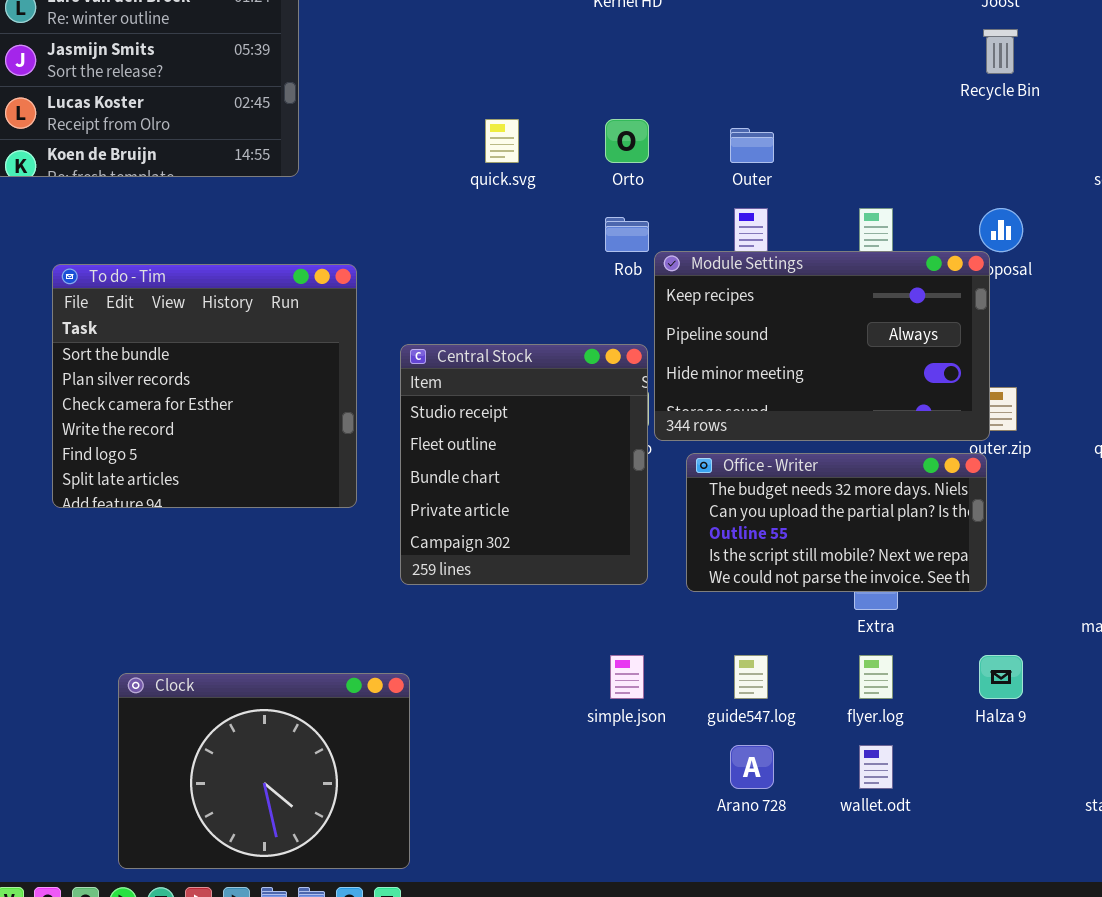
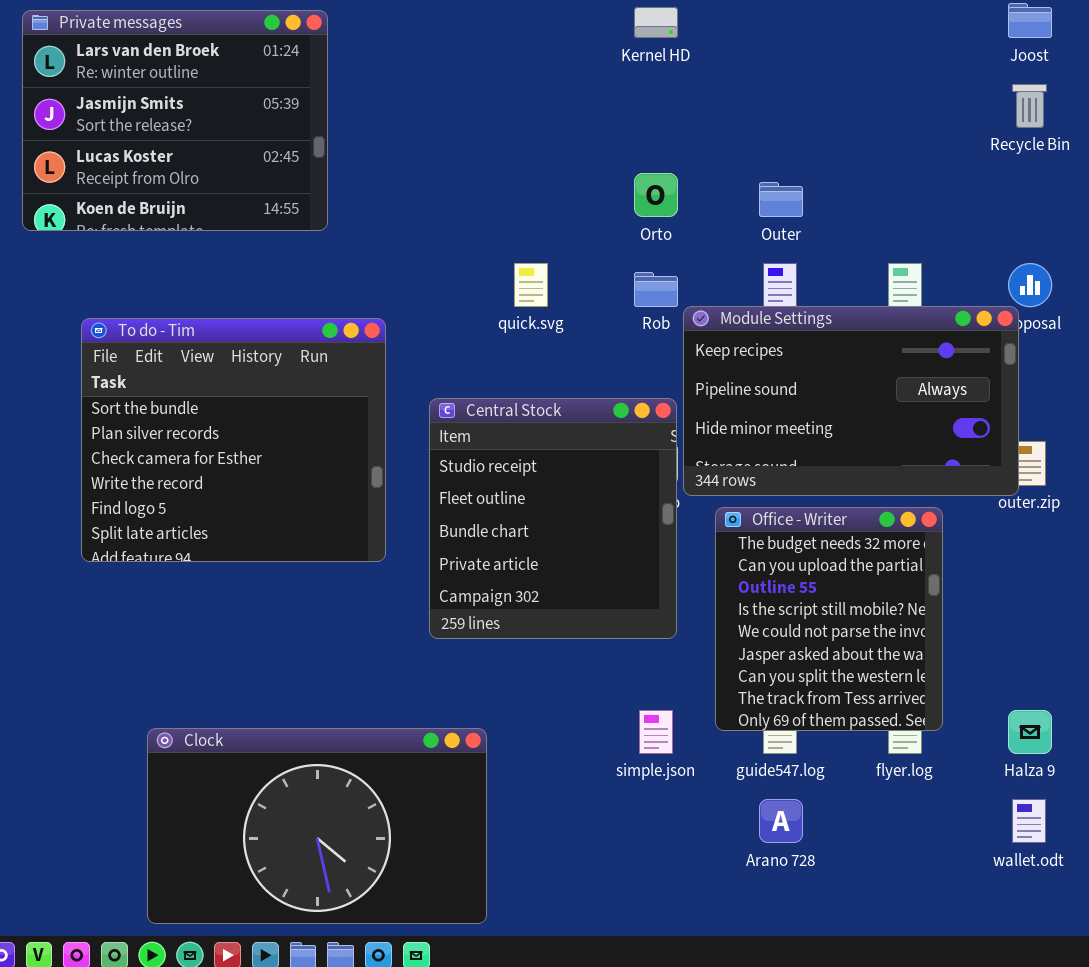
quick.svg: [485,119,519,163] -> [514,263,548,307], moved
Office - Writer: [686,453,987,592] -> [715,507,943,731], resized
Clock: [118,673,410,869] -> [147,728,487,924], resized
wallet.odt: [859,745,893,789] -> [1012,799,1046,843], moved

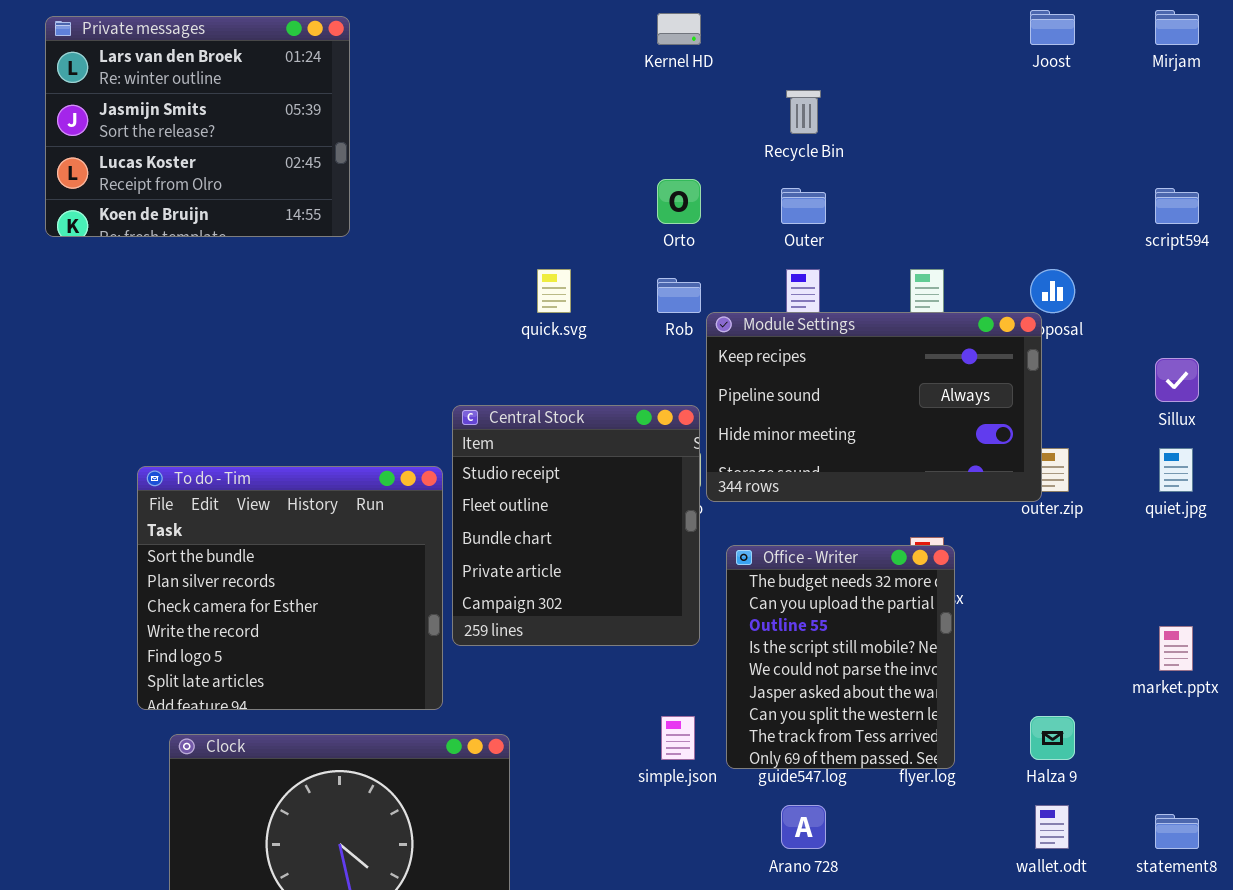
Recycle Bin: [1012,84,1047,128] -> [786,90,821,134], moved
To do - Tim: [81,318,386,562] -> [137,466,443,710], moved
Office - Writer: [715,507,943,731] -> [726,545,955,769], moved

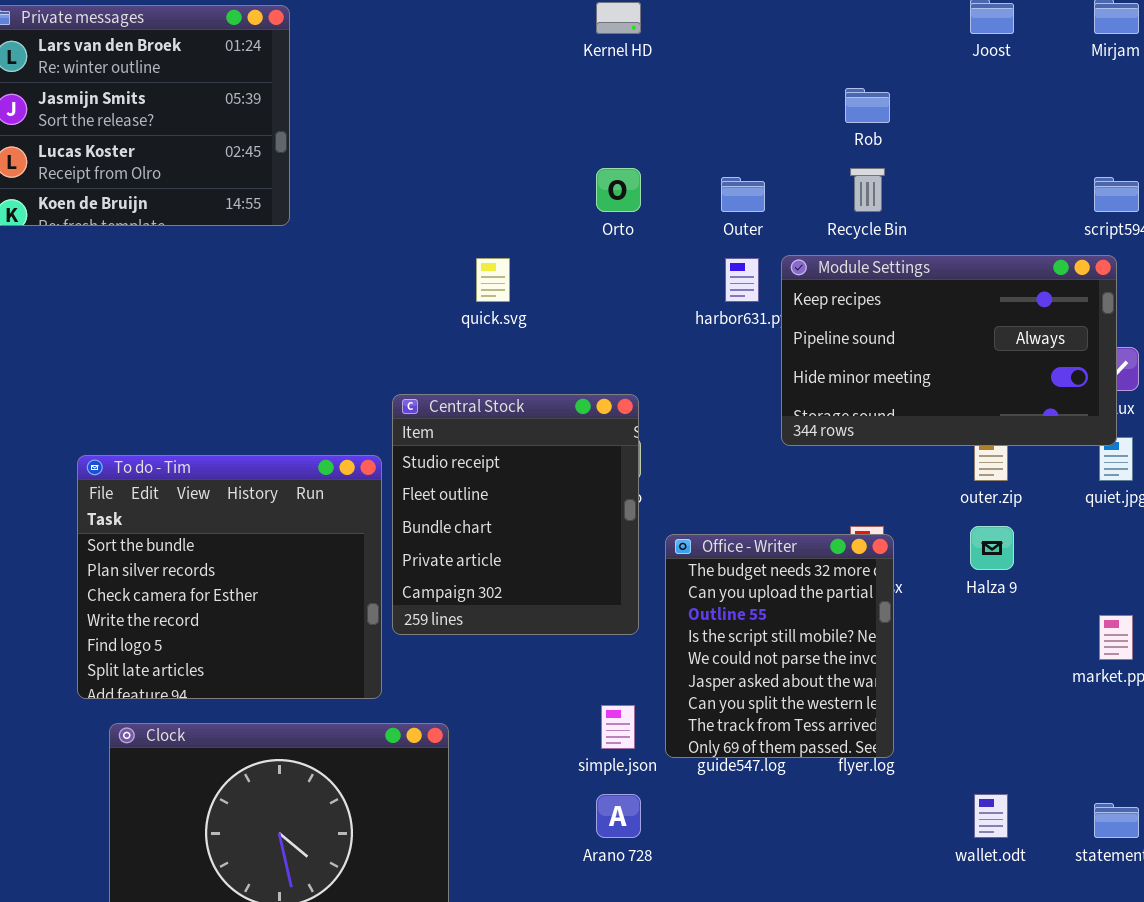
Recycle Bin: [786,90,821,134] -> [850,168,885,212], moved
Rob: [657,278,701,313] -> [845,88,890,123], moved
Module Settings: [706,312,1042,502] -> [781,255,1117,446], moved
Halza 9: [1030,716,1075,760] -> [970,526,1014,570], moved
Arano 728: [781,805,826,849] -> [596,794,641,838], moved

